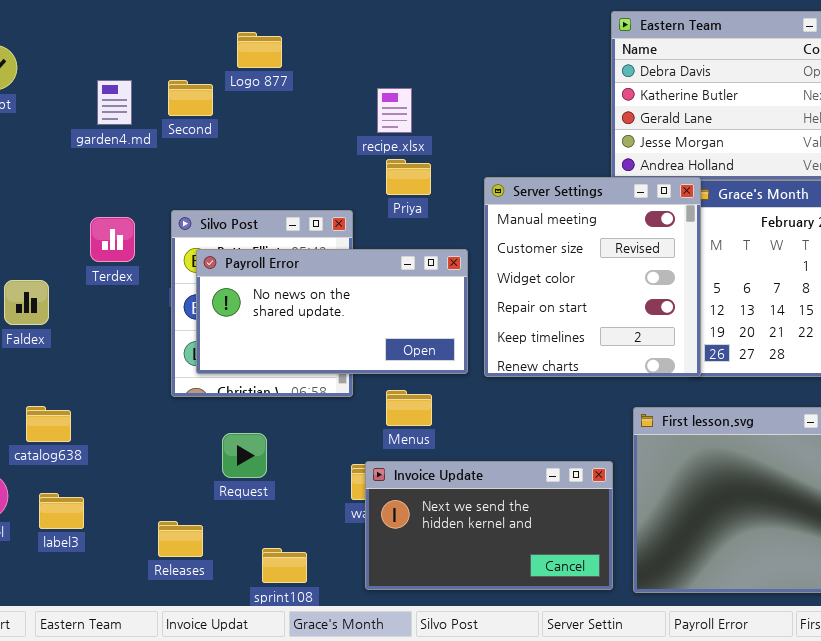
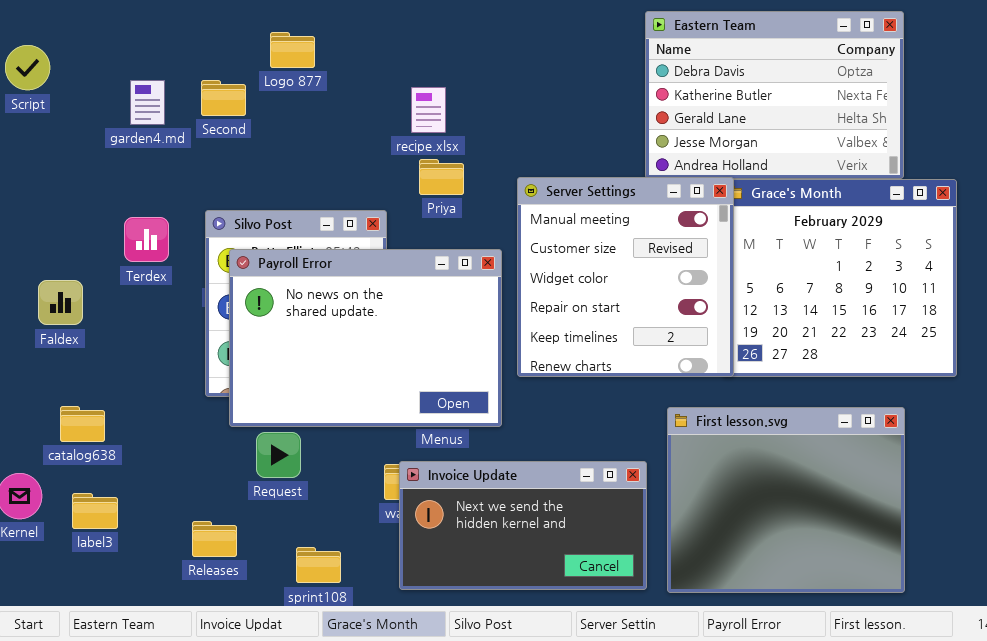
Payroll Error: [196,249,468,374] -> [229,249,502,427], resized

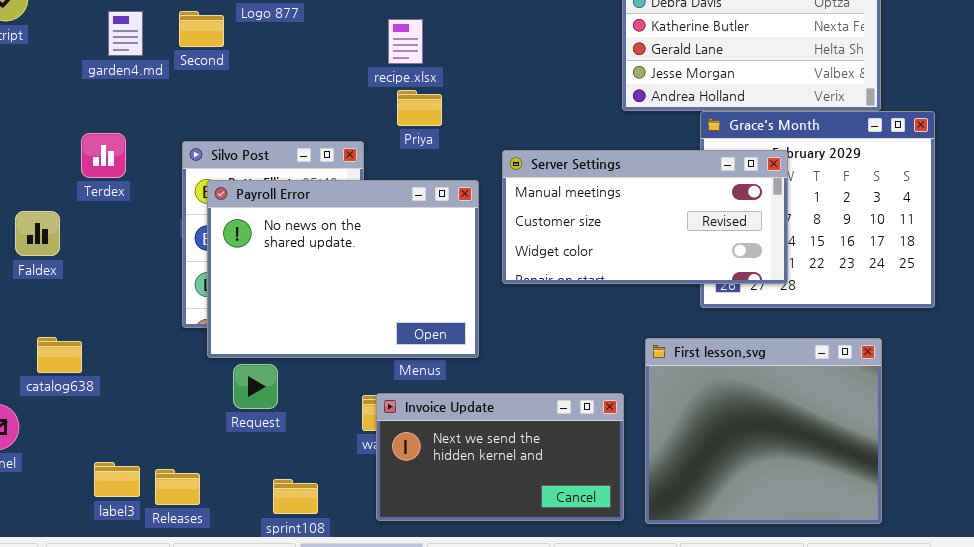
Server Settings: [517,177,734,377] -> [502,150,788,284], moved, resized
Terdex: [124,217,169,262] -> [81,133,126,178], moved
label3: [72,493,118,529] -> [94,462,140,497], moved
Releases: [192,521,237,557] -> [155,469,200,505], moved

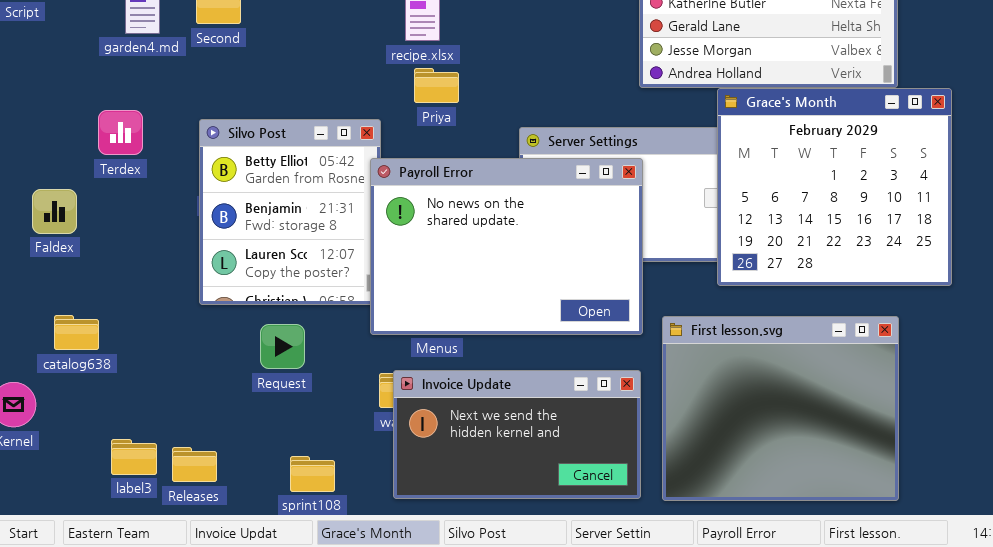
Grace's Month: [700,111,935,308] -> [717,88,952,286], raised
Payroll Error: [207,180,479,358] -> [370,158,643,335], moved
Request: [233,364,278,409] -> [260,324,305,369], moved

